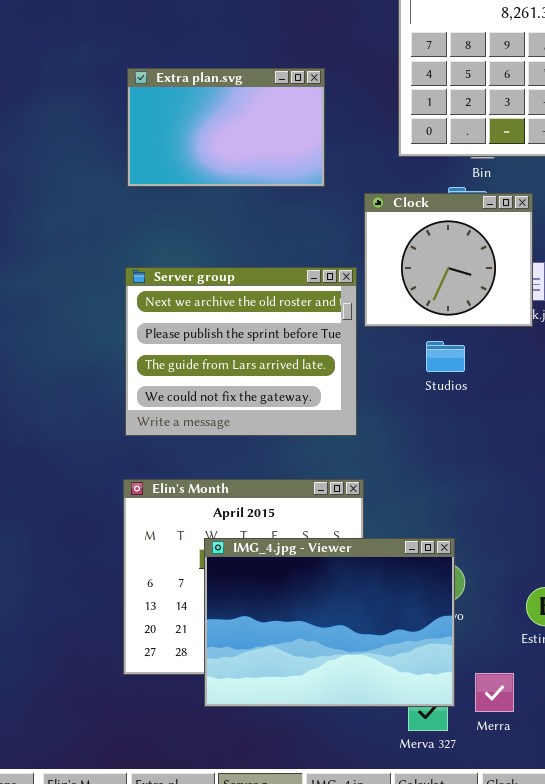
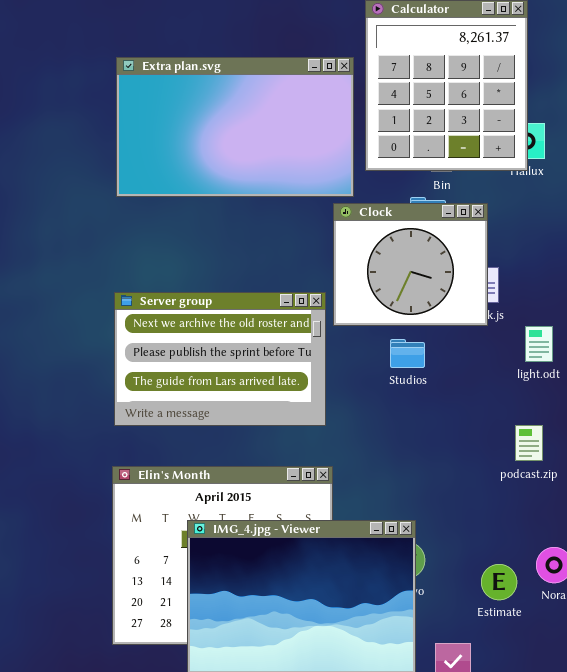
Extra plan.svg: [127,68,325,187] -> [116,57,354,197], resized
Server group: [125,267,357,436] -> [114,292,326,426], resized

